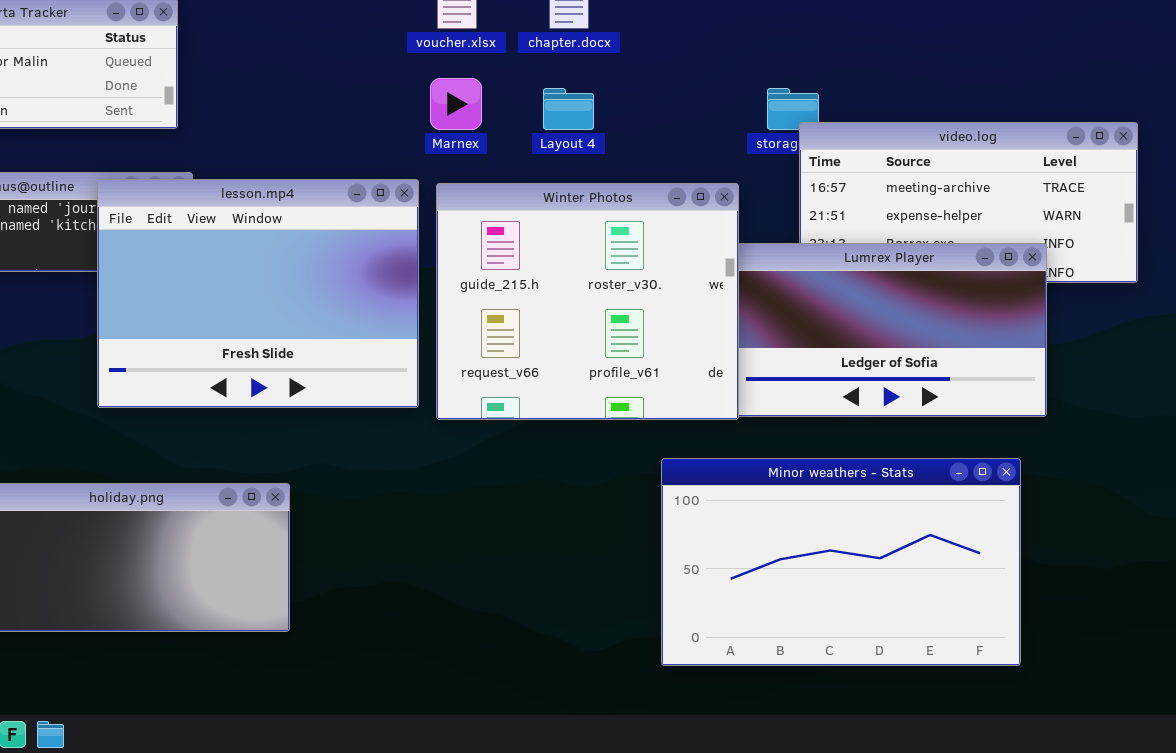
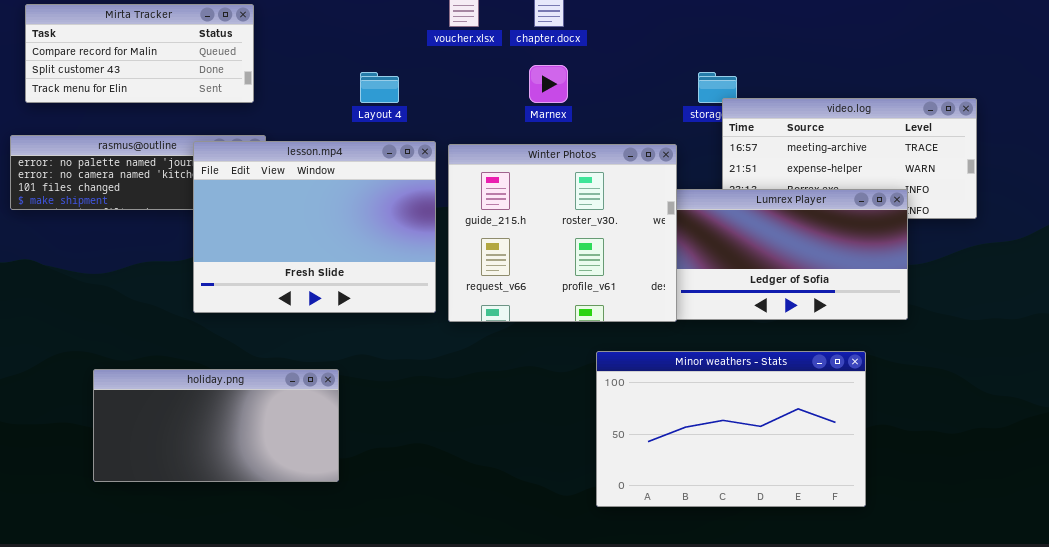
Marnex: [430,78,482,130] -> [529,65,568,103], moved
Layout 4: [543,88,594,130] -> [360,72,399,103], moved
Minor weathers - Stats: [661,458,1021,666] -> [596,351,866,507], moved

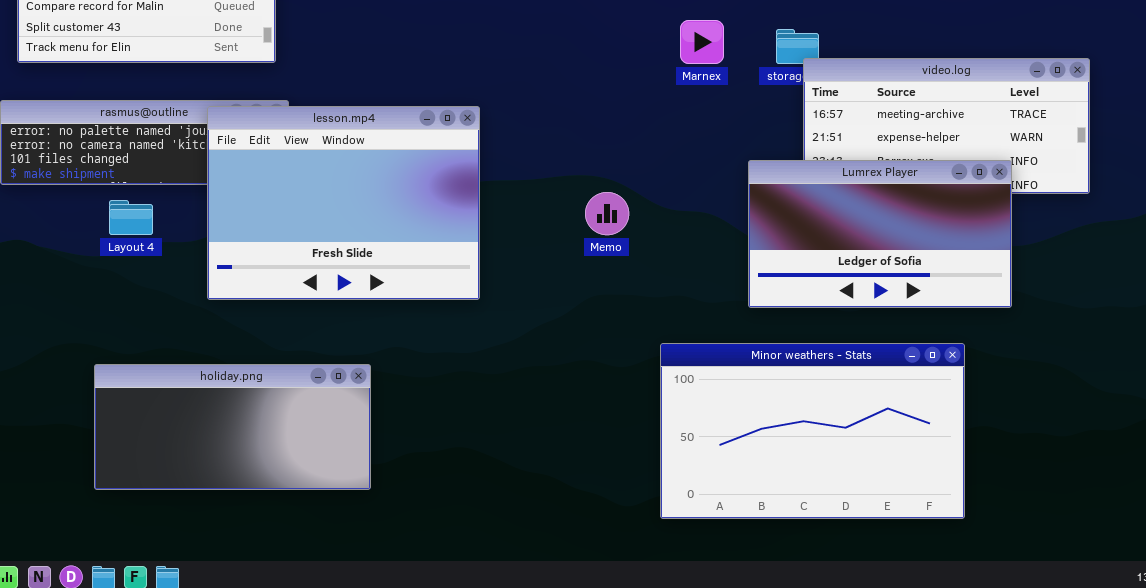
Marnex: [529,65,568,103] -> [680,20,724,64], moved
Layout 4: [360,72,399,103] -> [109,200,153,235], moved
Winter Photos: [448,144,677,322] -> none, closed

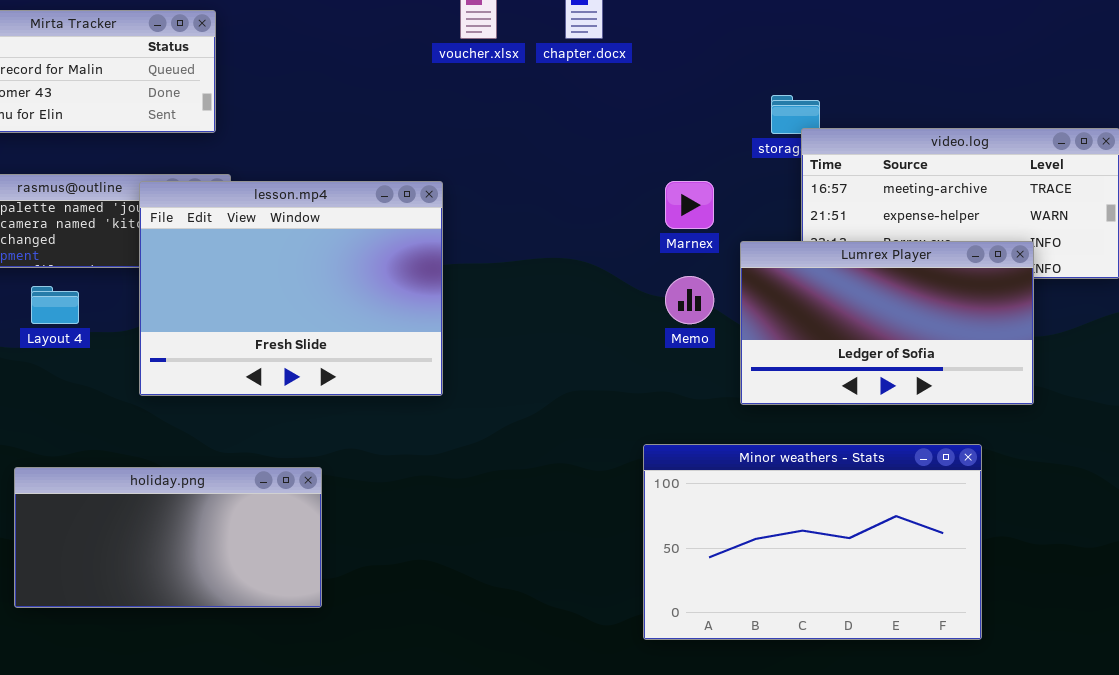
Marnex: [680,20,724,64] -> [665,181,714,229], moved
Memo: [585,192,629,235] -> [665,276,714,324], moved

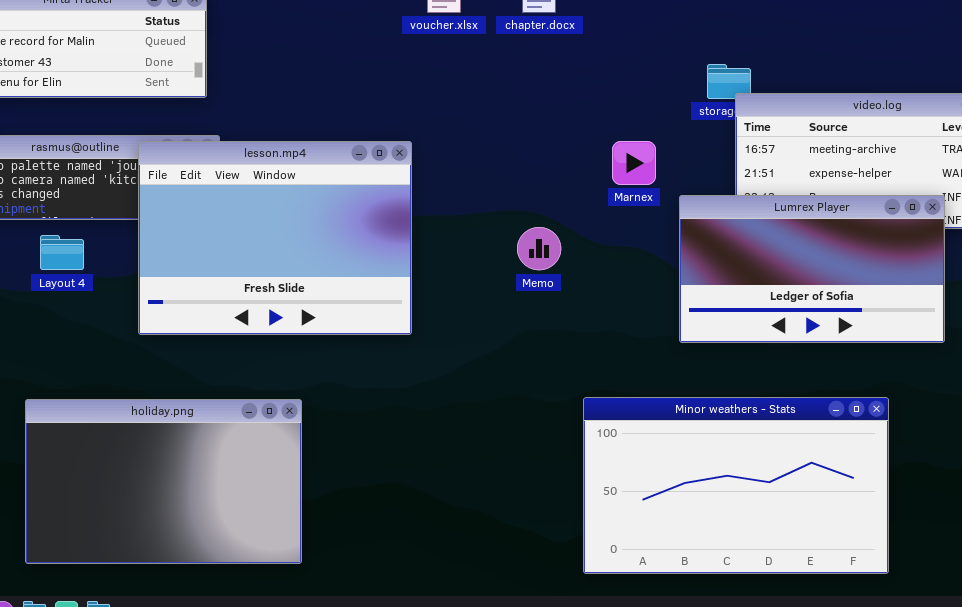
Memo: [665,276,714,324] -> [517,227,561,270], moved
Minor weathers - Stats: [643,444,982,640] -> [583,397,889,574], moved
holiday.png: [14,467,322,608] -> [25,399,302,564], resized

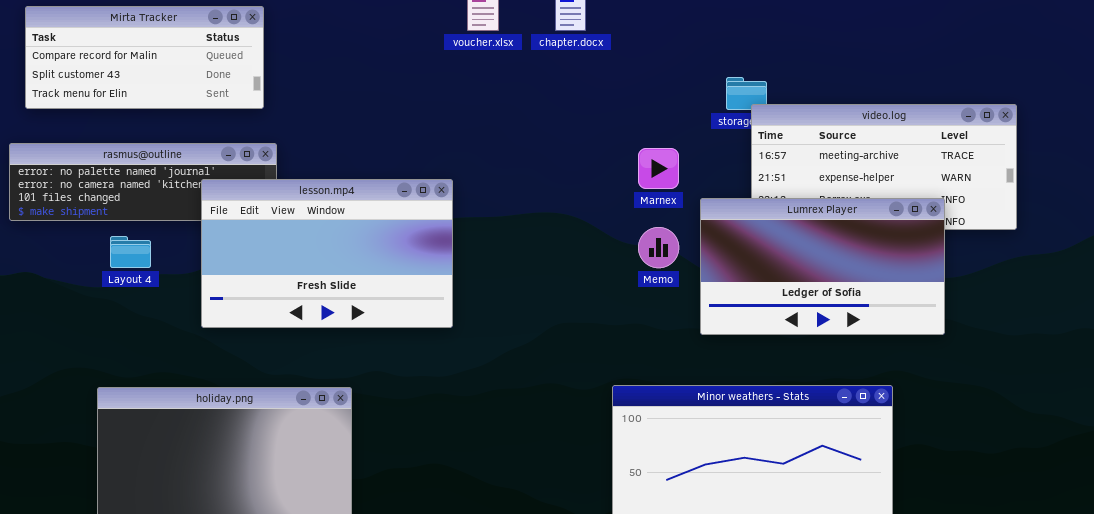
lesson.mp4: [138,141,412,335] -> [201,179,453,328], resized
Memo: [517,227,561,270] -> [638,227,679,268], moved

